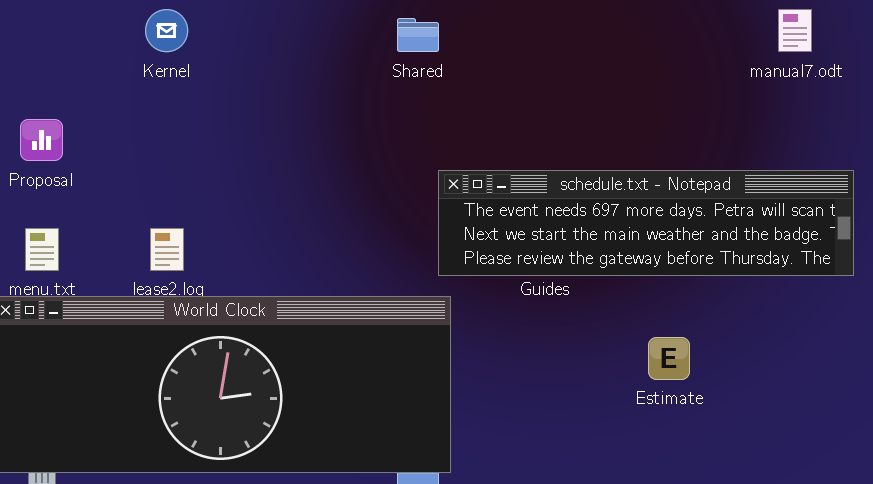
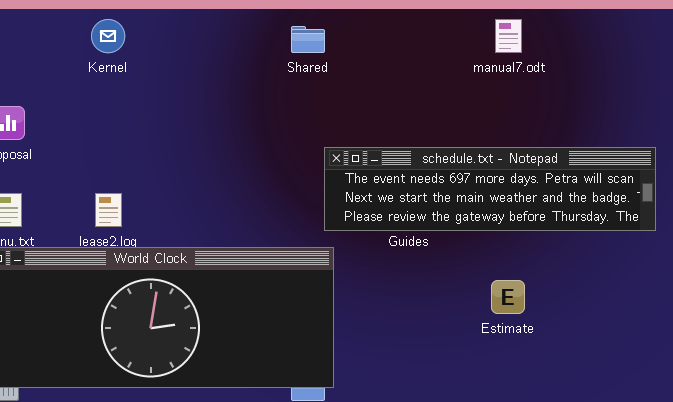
manual7.odt: [778,9,812,52] -> [495,19,522,53], moved

